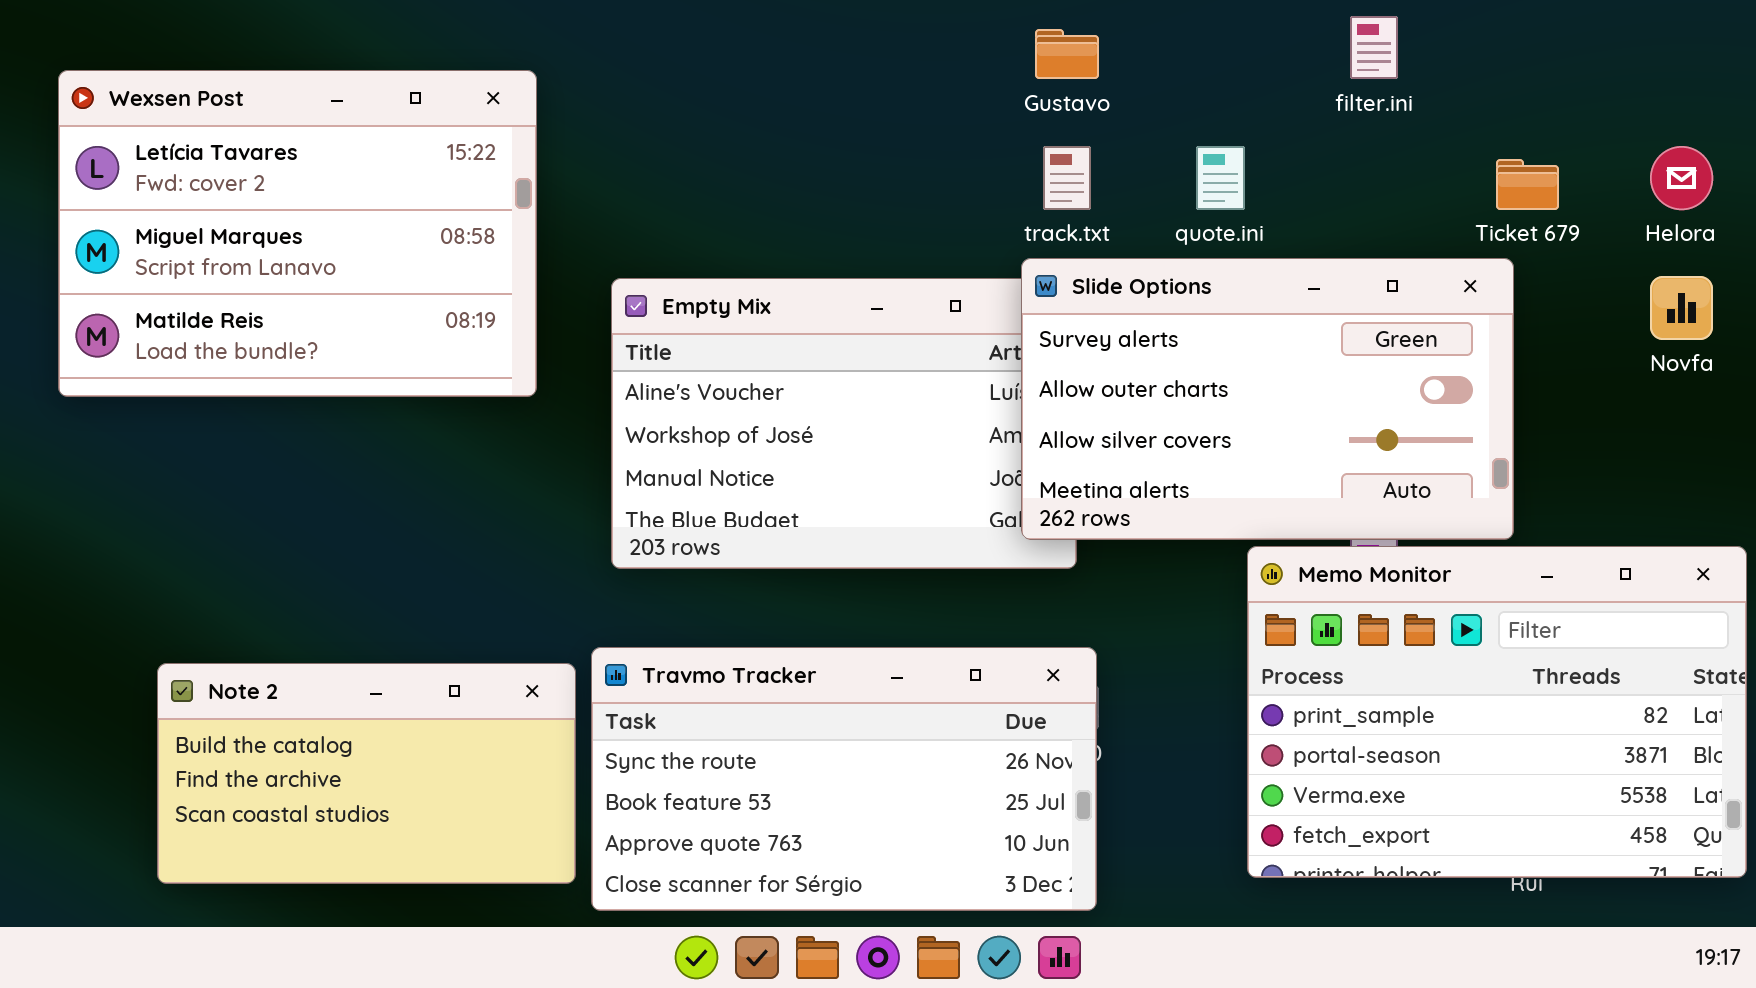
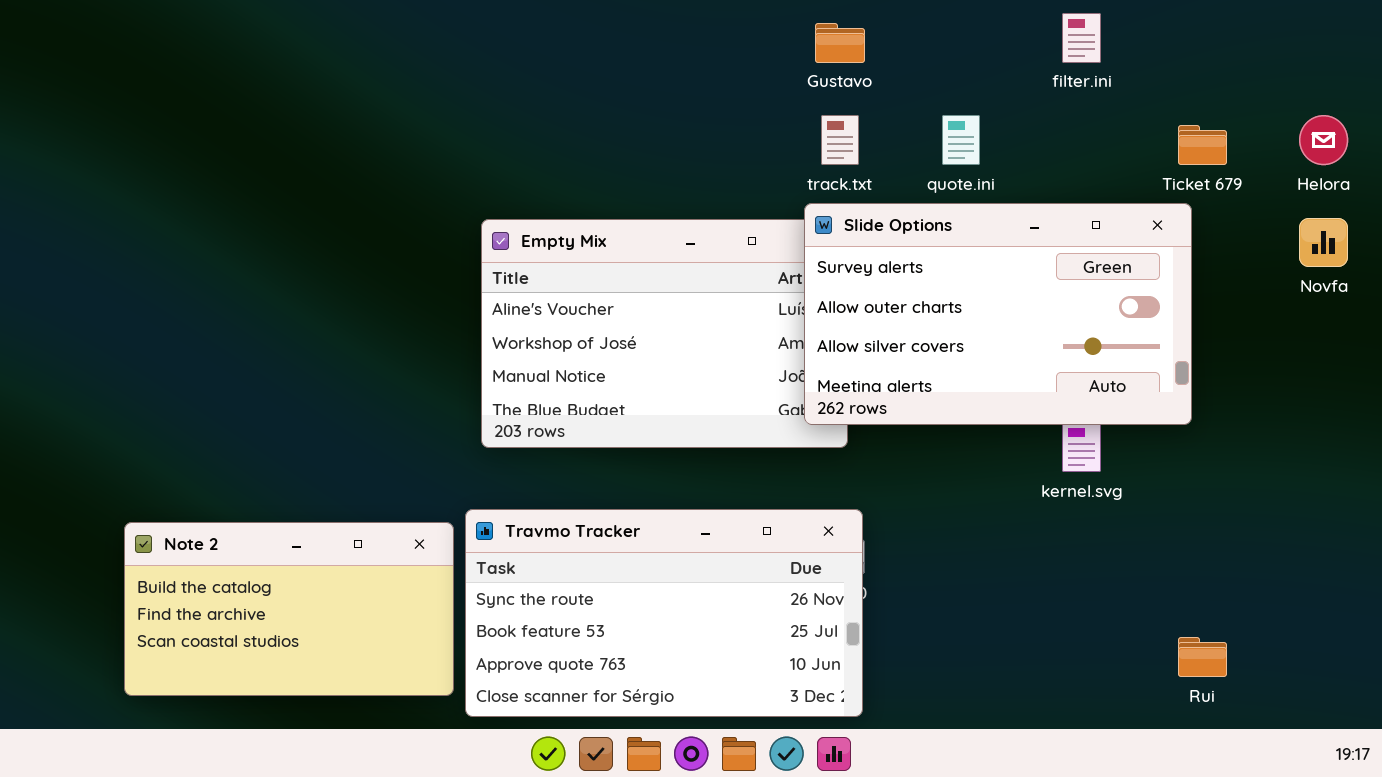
Wexsen Post: [58,70,537,397] -> none, closed
Memo Monitor: [1247,546,1747,878] -> none, closed

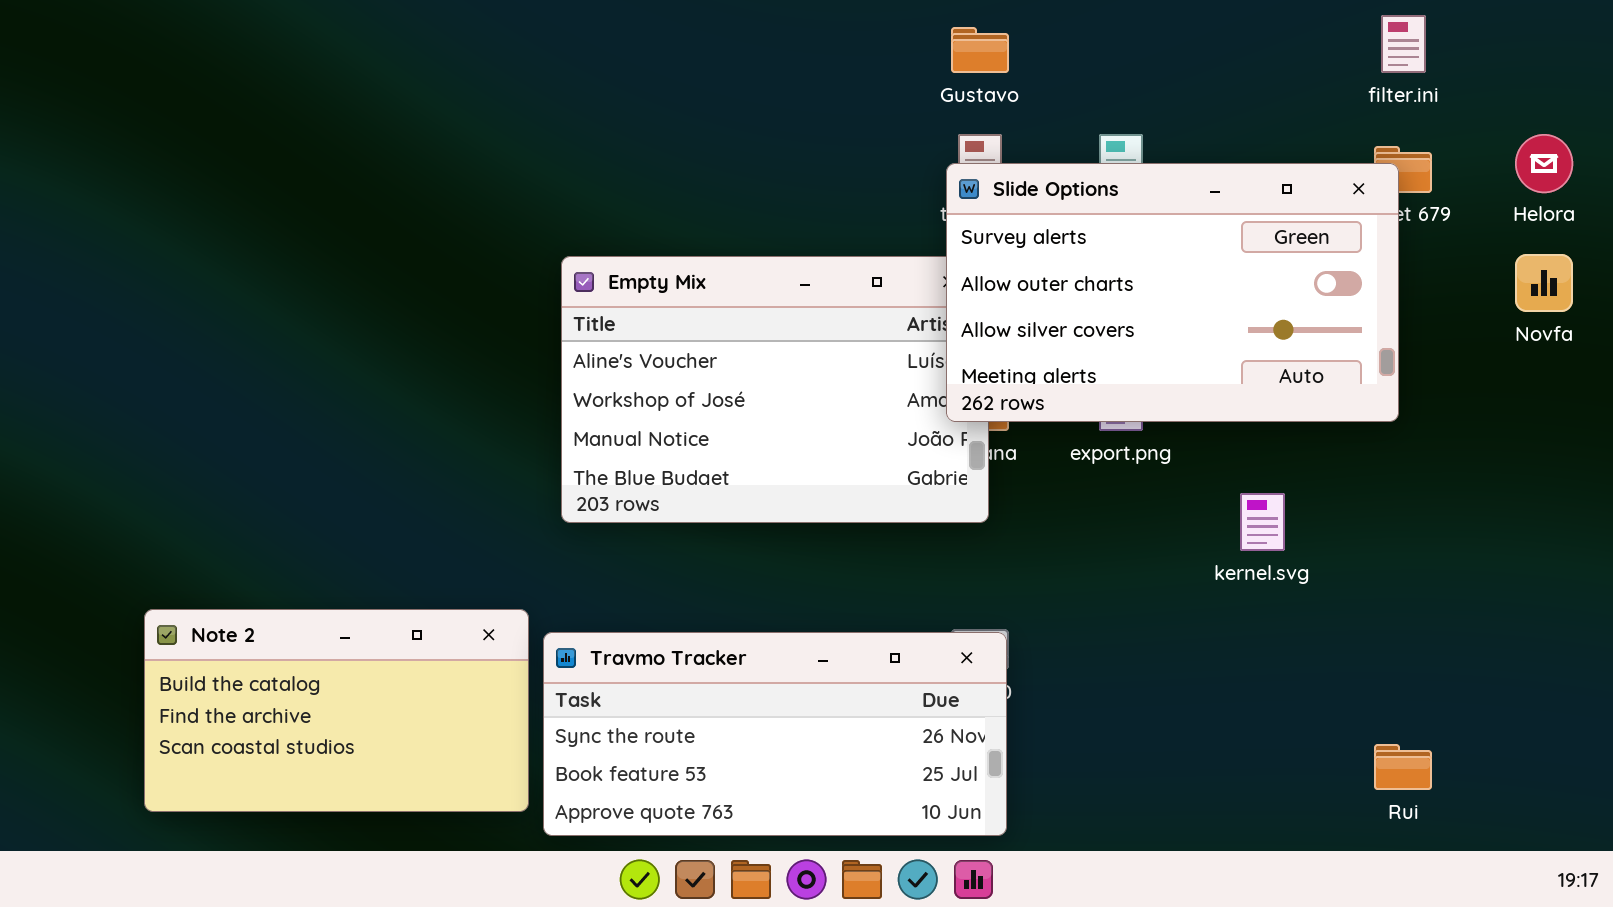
filter.ini: [1062,13,1101,63] -> [1381,15,1426,73], moved
Slide Options: [804,203,1192,425] -> [946,163,1399,422], moved
Travmo Tracker: [465,509,863,717] -> [543,632,1007,836], resized

